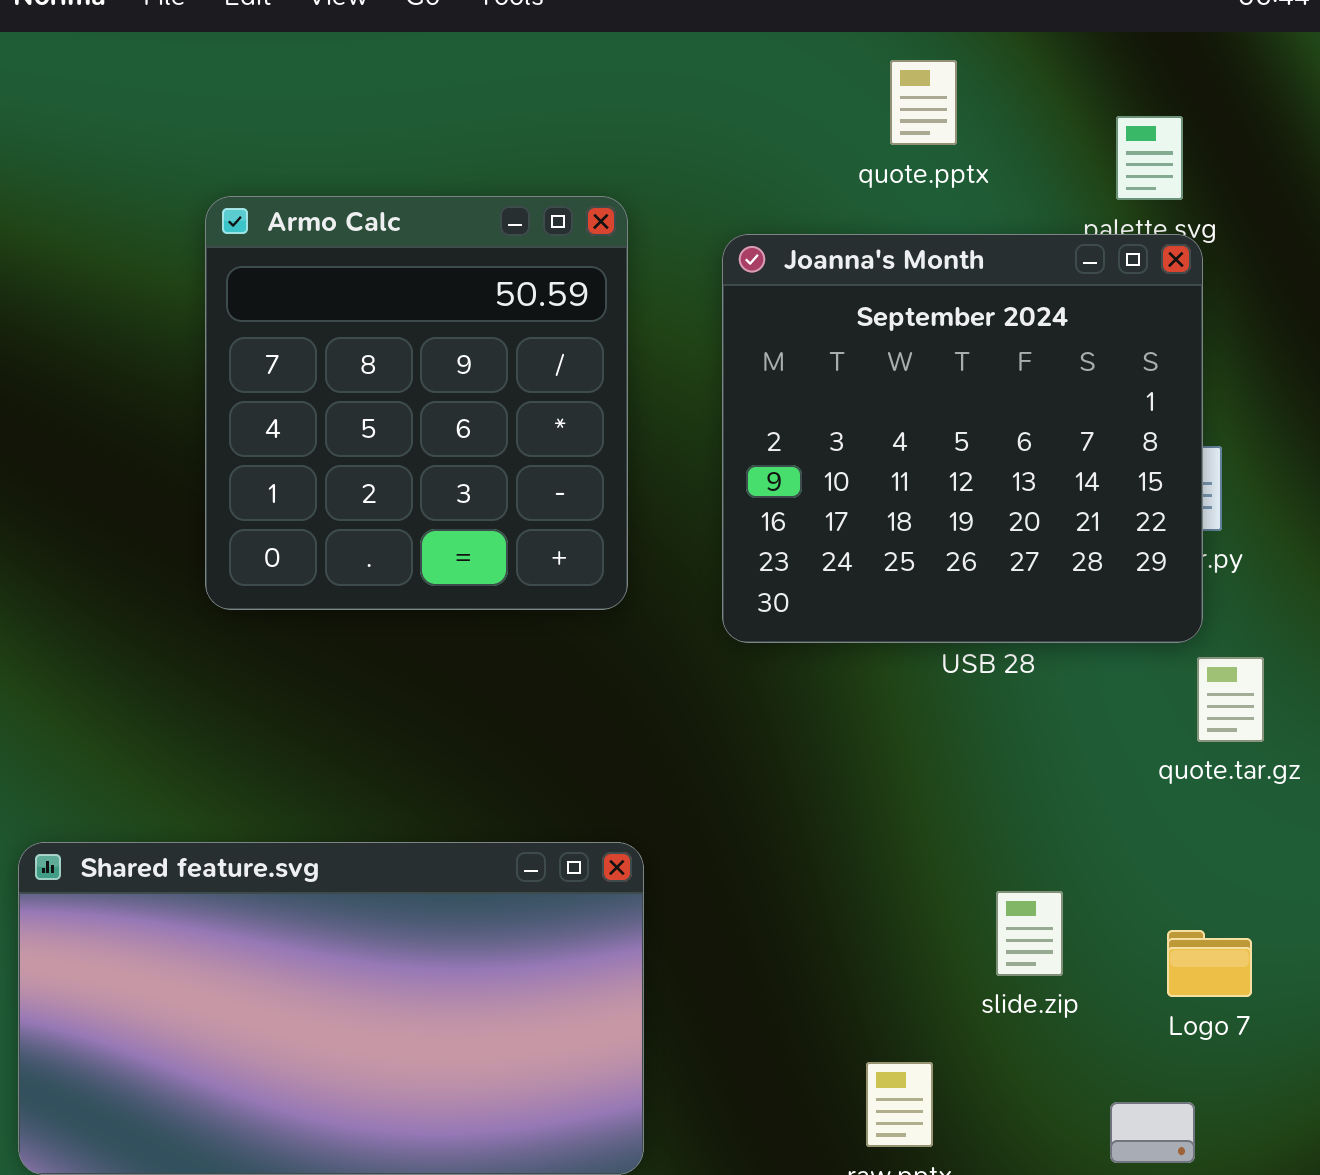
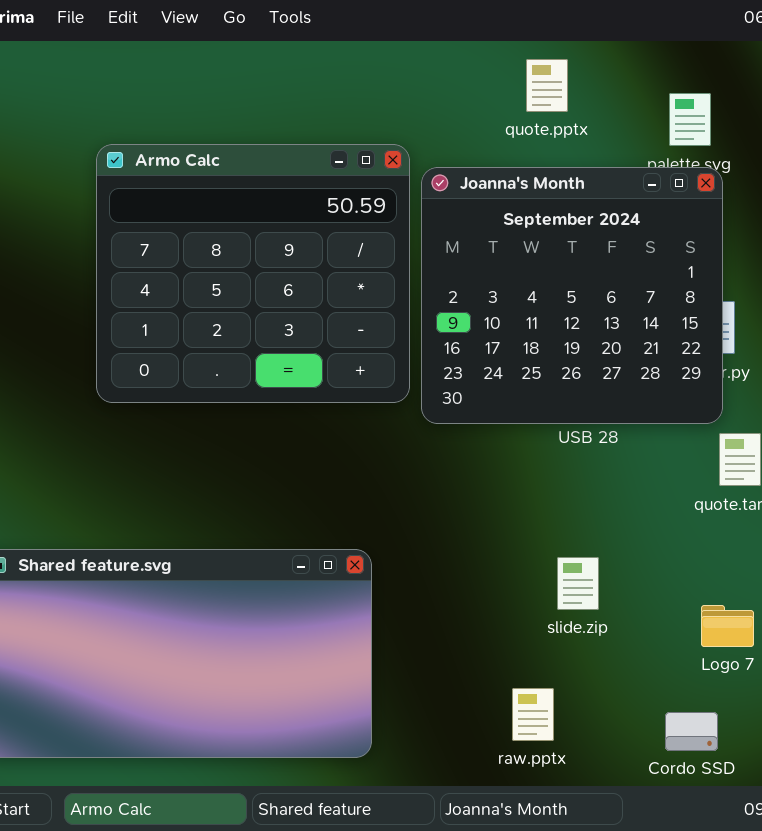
Armo Calc: [205,196,628,610] -> [96,144,410,403], resized
slide.zip: [996,891,1063,976] -> [557,557,599,610], moved

